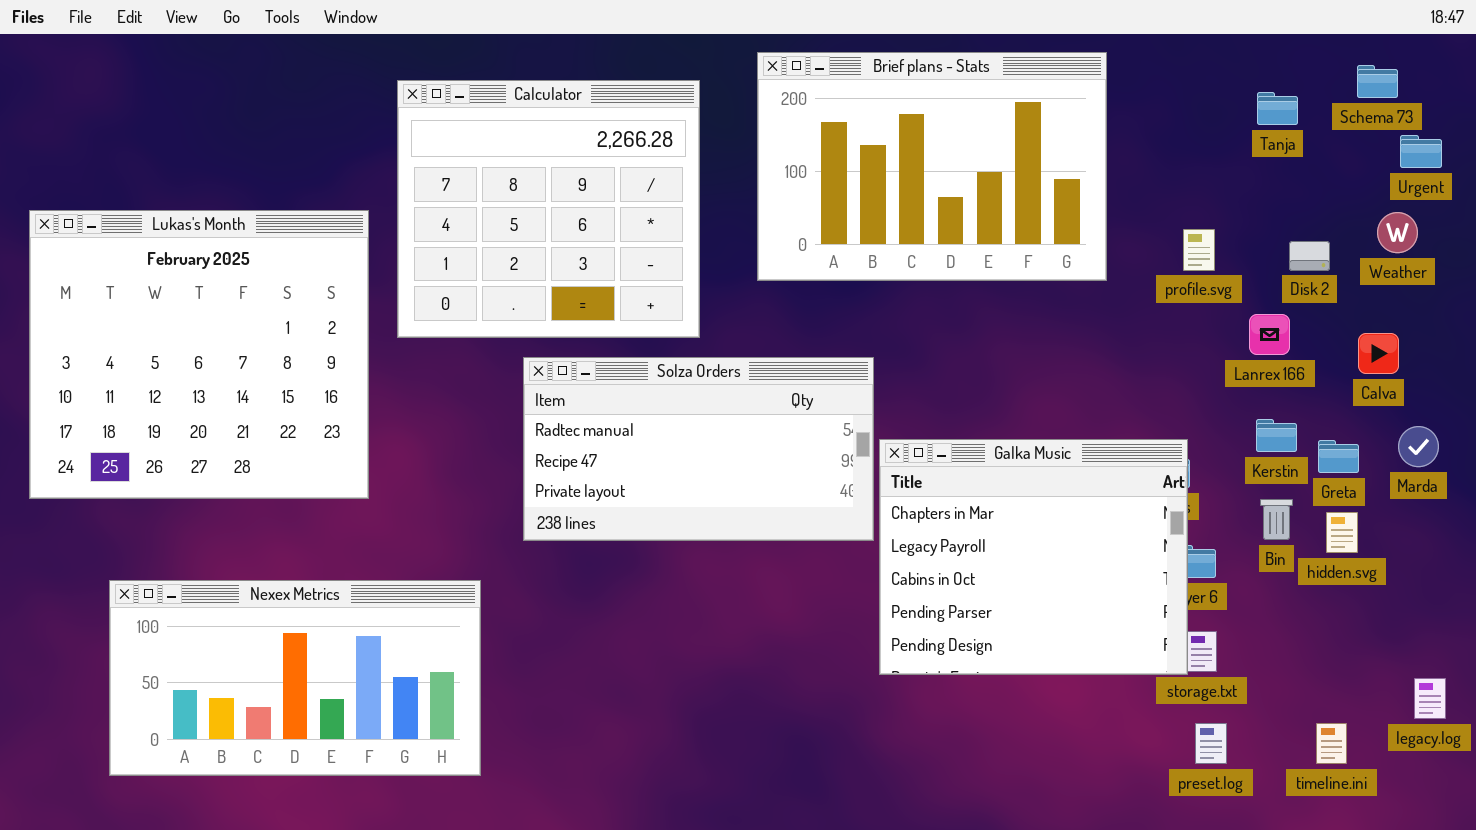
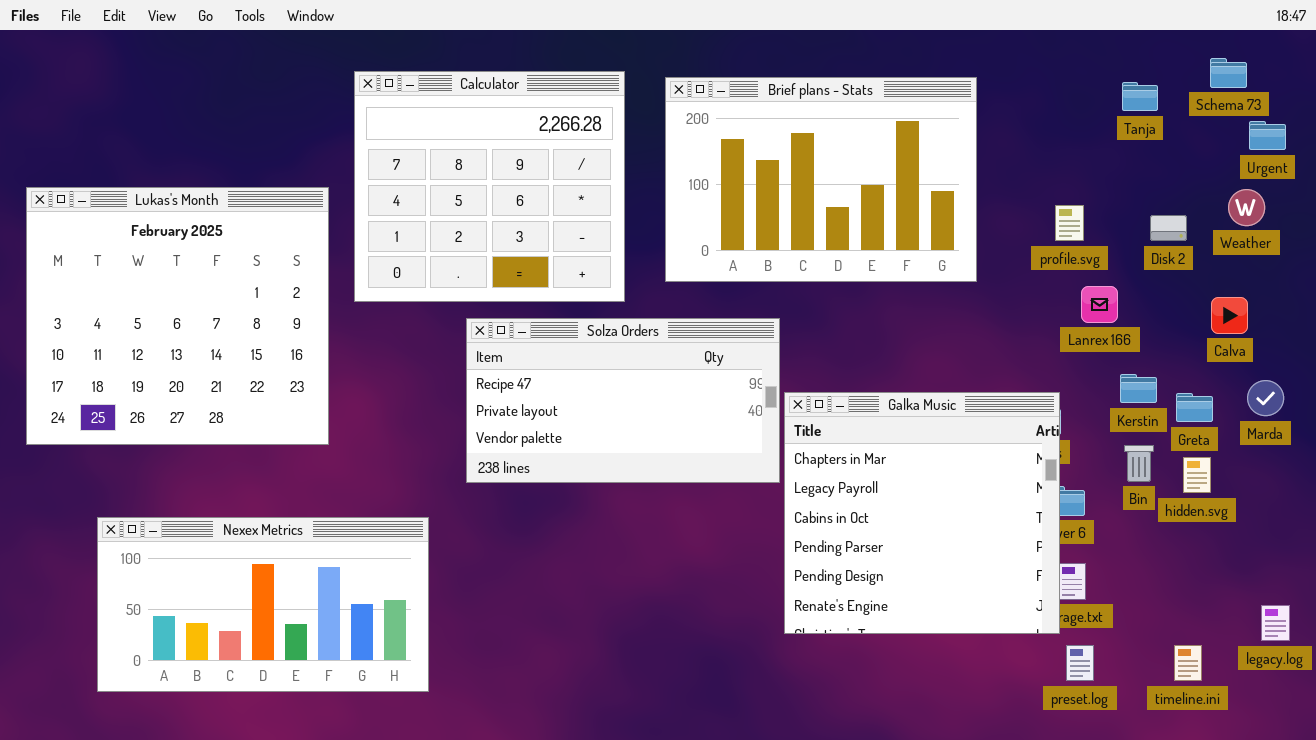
Brief plans - Stats: [757,52,1107,281] -> [665,77,977,282], moved
Lanrex 166: [1249,314,1290,355] -> [1081,286,1118,323], moved
Solza Orders: [523,357,874,541] -> [466,318,780,483], scrolled down 1 row
Galka Music: [879,439,1188,675] -> [784,392,1060,634], resized

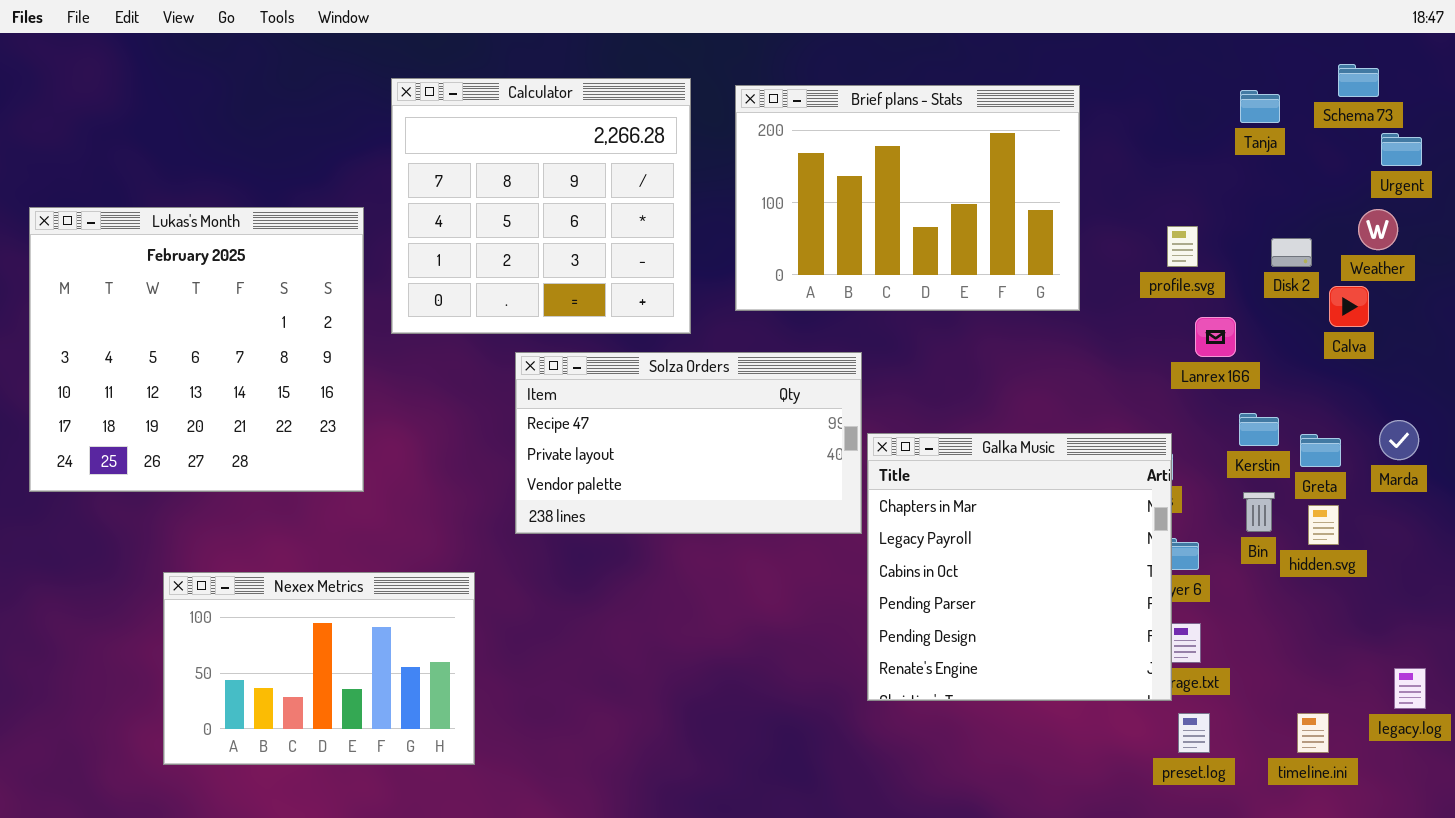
Calva: [1211,297,1248,334] -> [1329,286,1369,327], moved
Nexex Metrics: [97,517,429,692] -> [163,572,475,765], resized

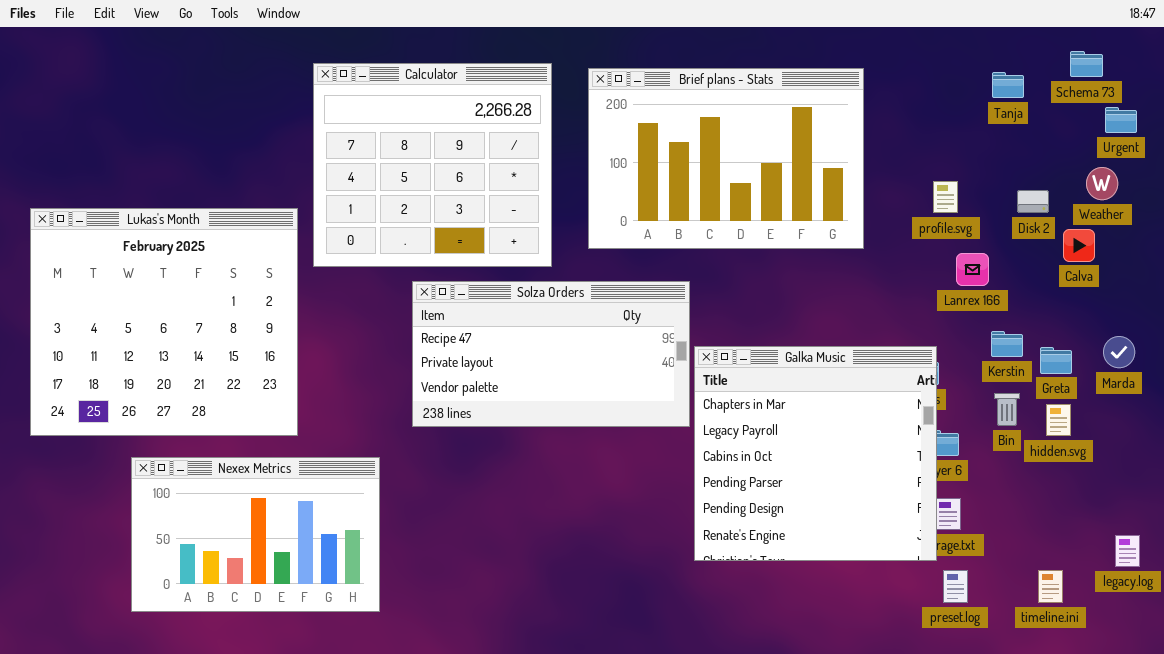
Lukas's Month: [29,207,364,492] -> [30,208,298,436], moved

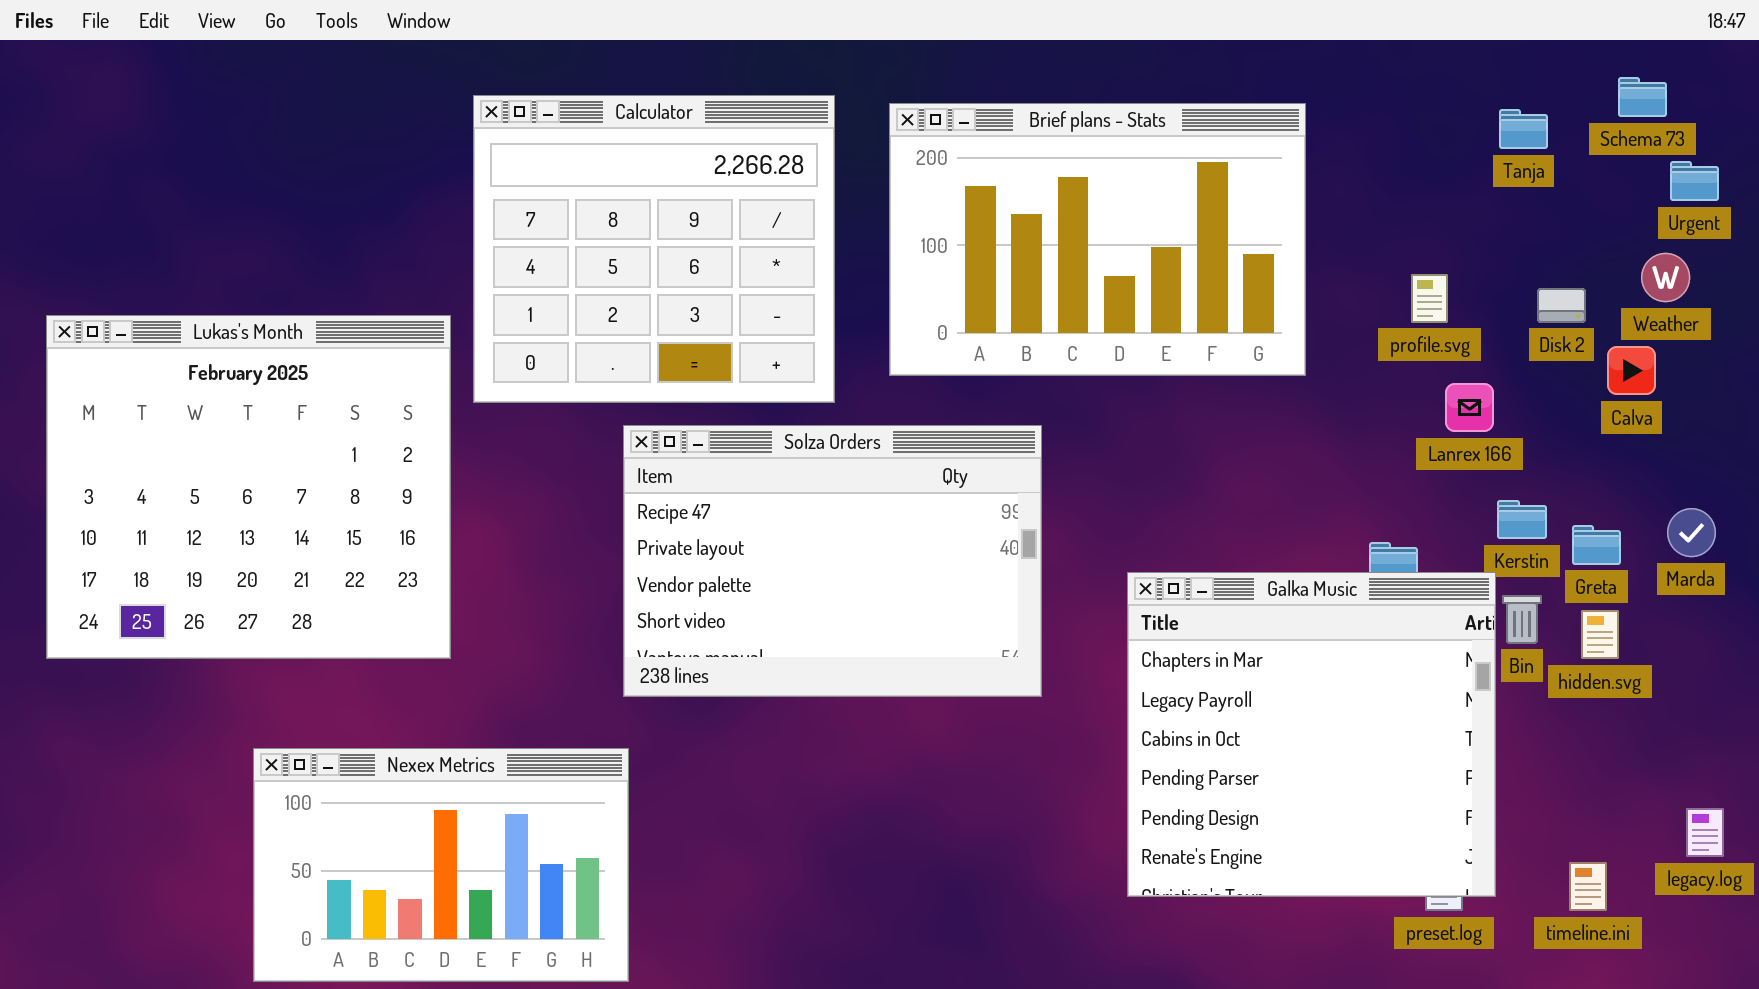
Solza Orders: [412,281,690,427] -> [623,425,1042,697], resized
Galka Music: [694,346,937,561] -> [1127,572,1496,897], moved
Nexex Metrics: [131,457,380,612] -> [253,748,629,982], moved

